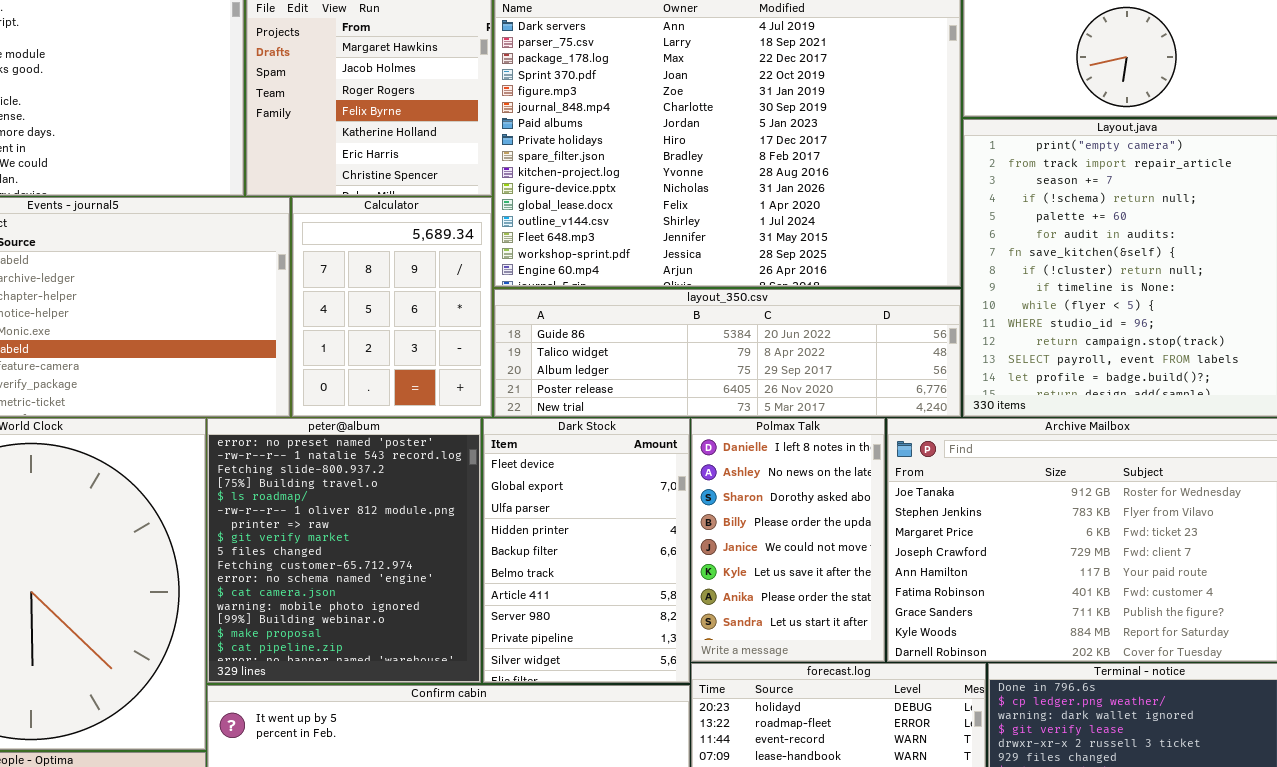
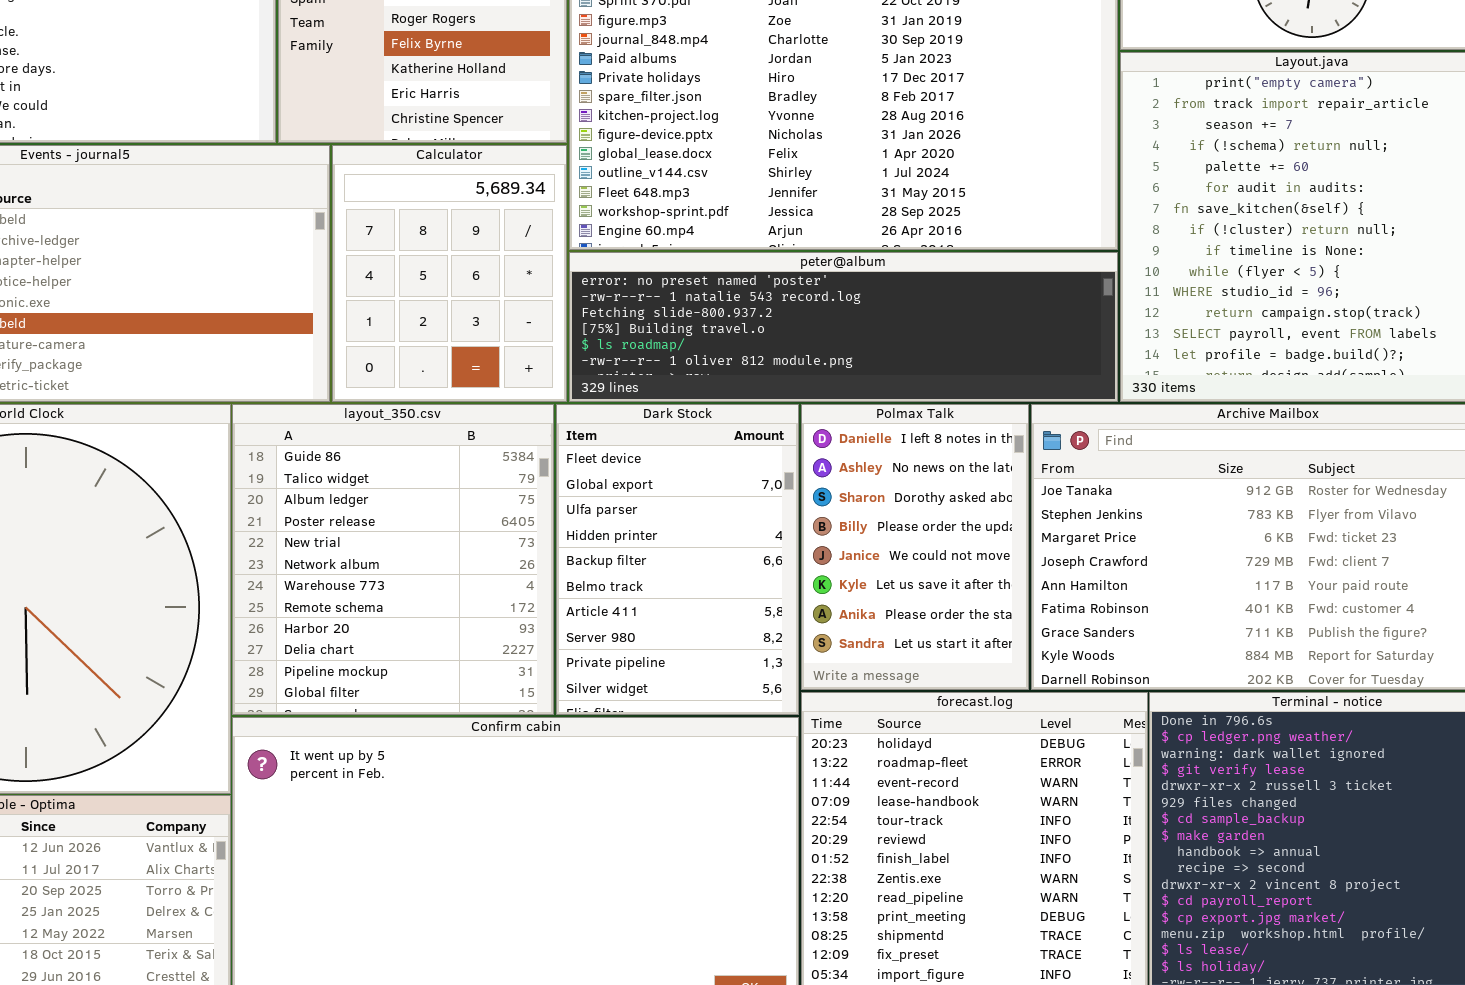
layout_350.csv: [494,289,961,417] -> [232,404,554,715], moved, resized
peter@album: [207,418,481,683] -> [569,252,1118,402], moved, resized

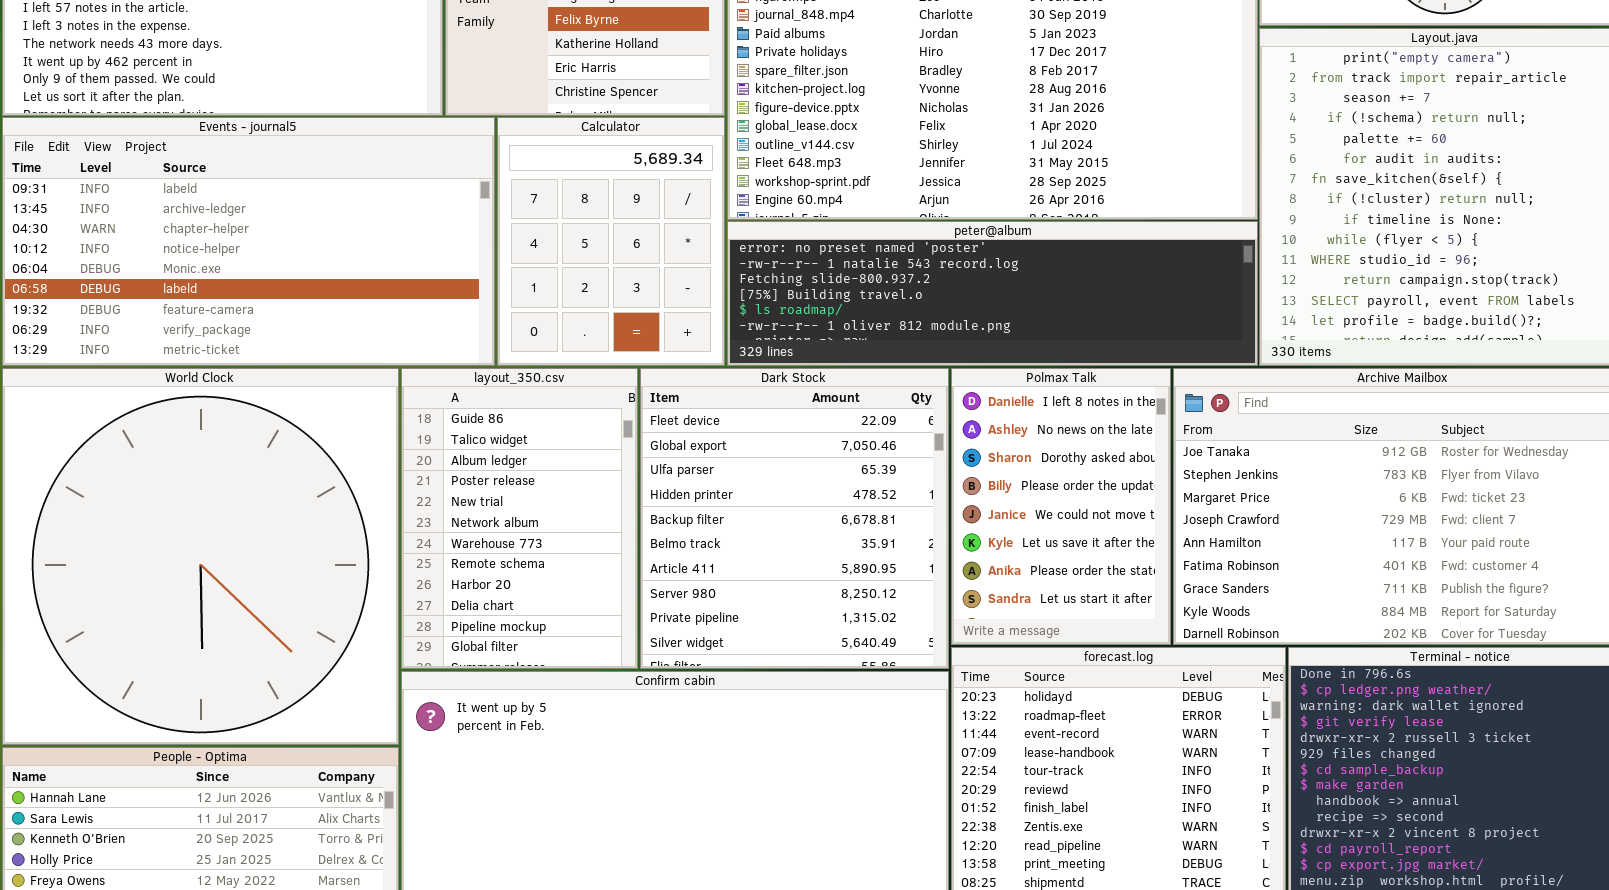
layout_350.csv: [232,404,554,715] -> [401,368,638,669], resized
Dark Stock: [556,404,799,715] -> [640,368,949,669], resized

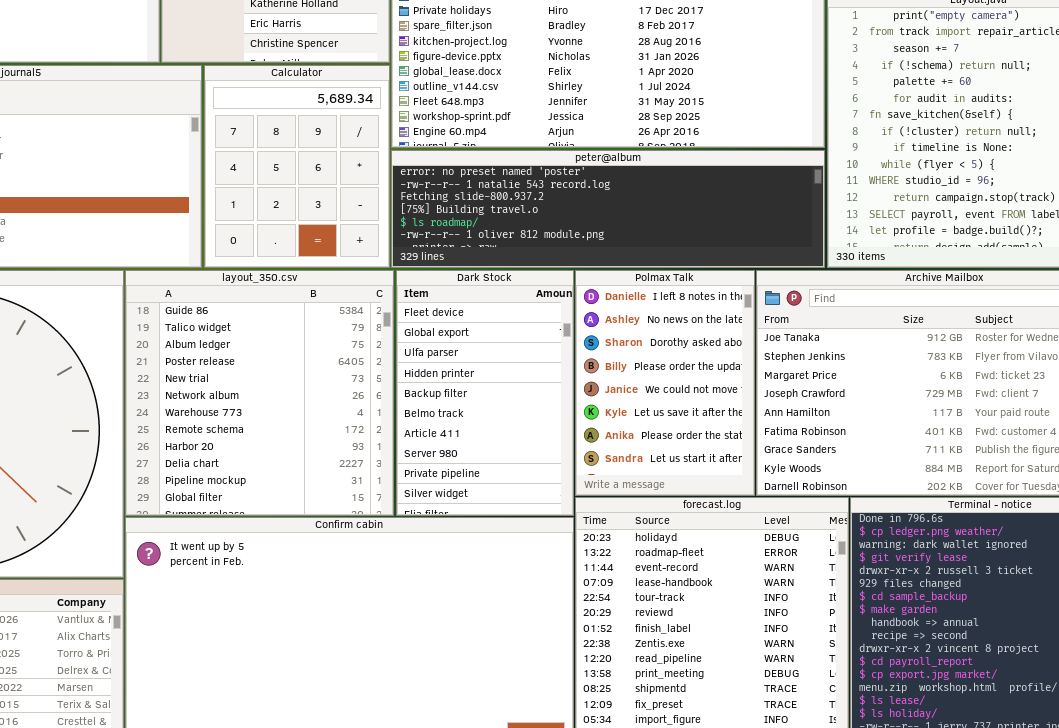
layout_350.csv: [401,368,638,669] -> [125,270,394,516], resized
Dark Stock: [640,368,949,669] -> [396,270,574,516], resized

